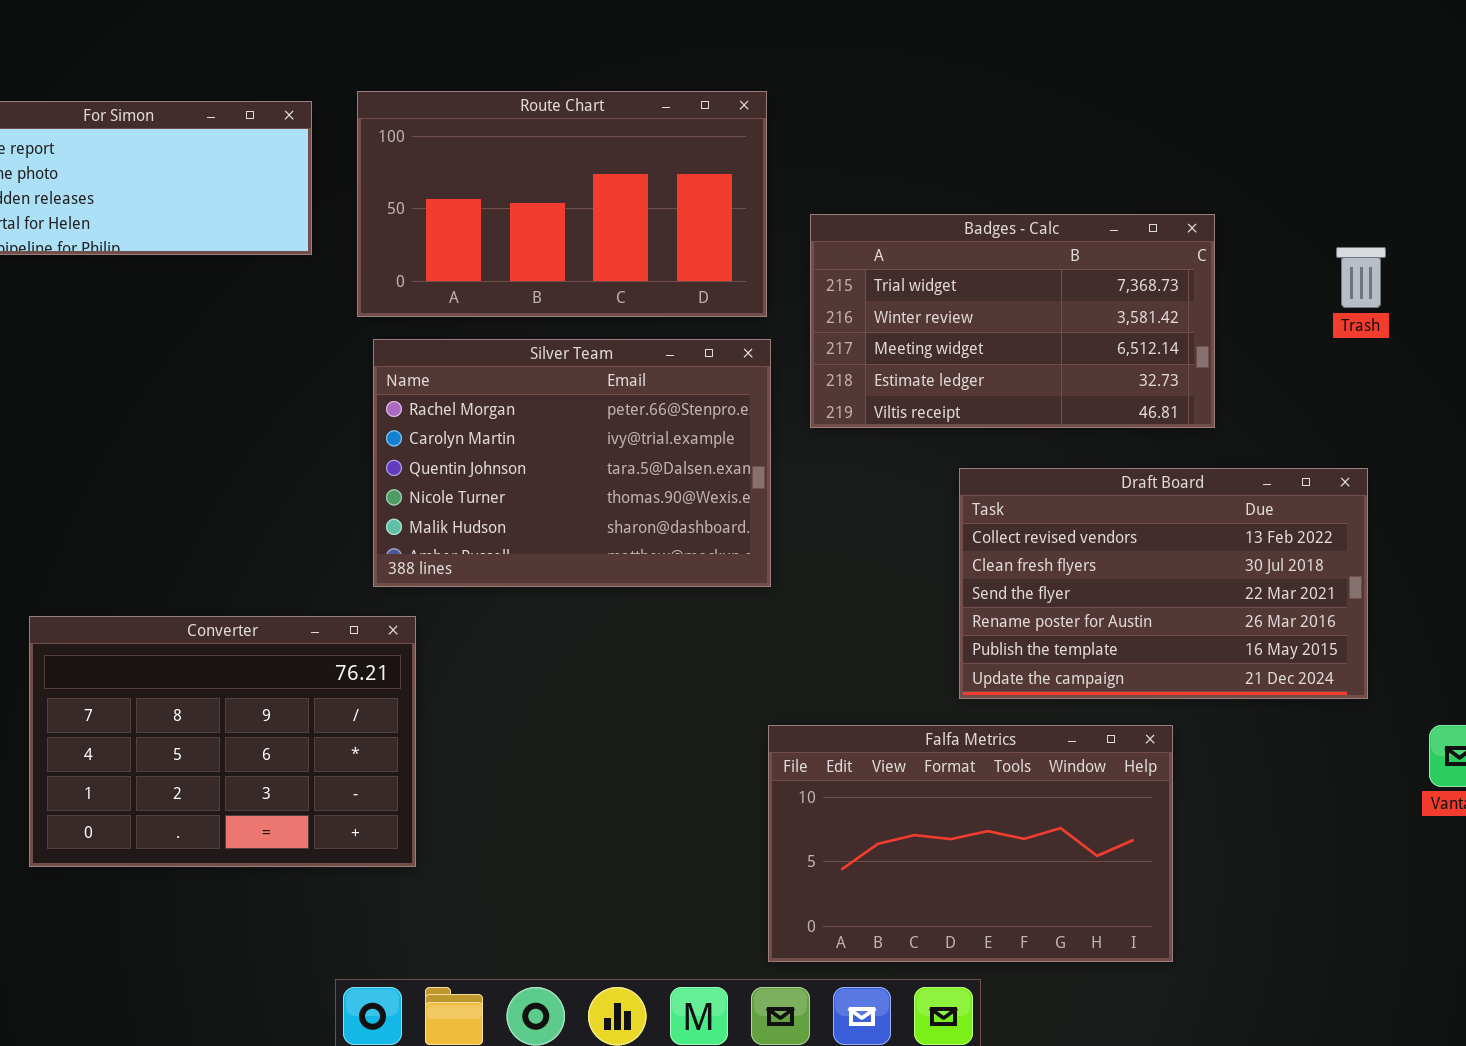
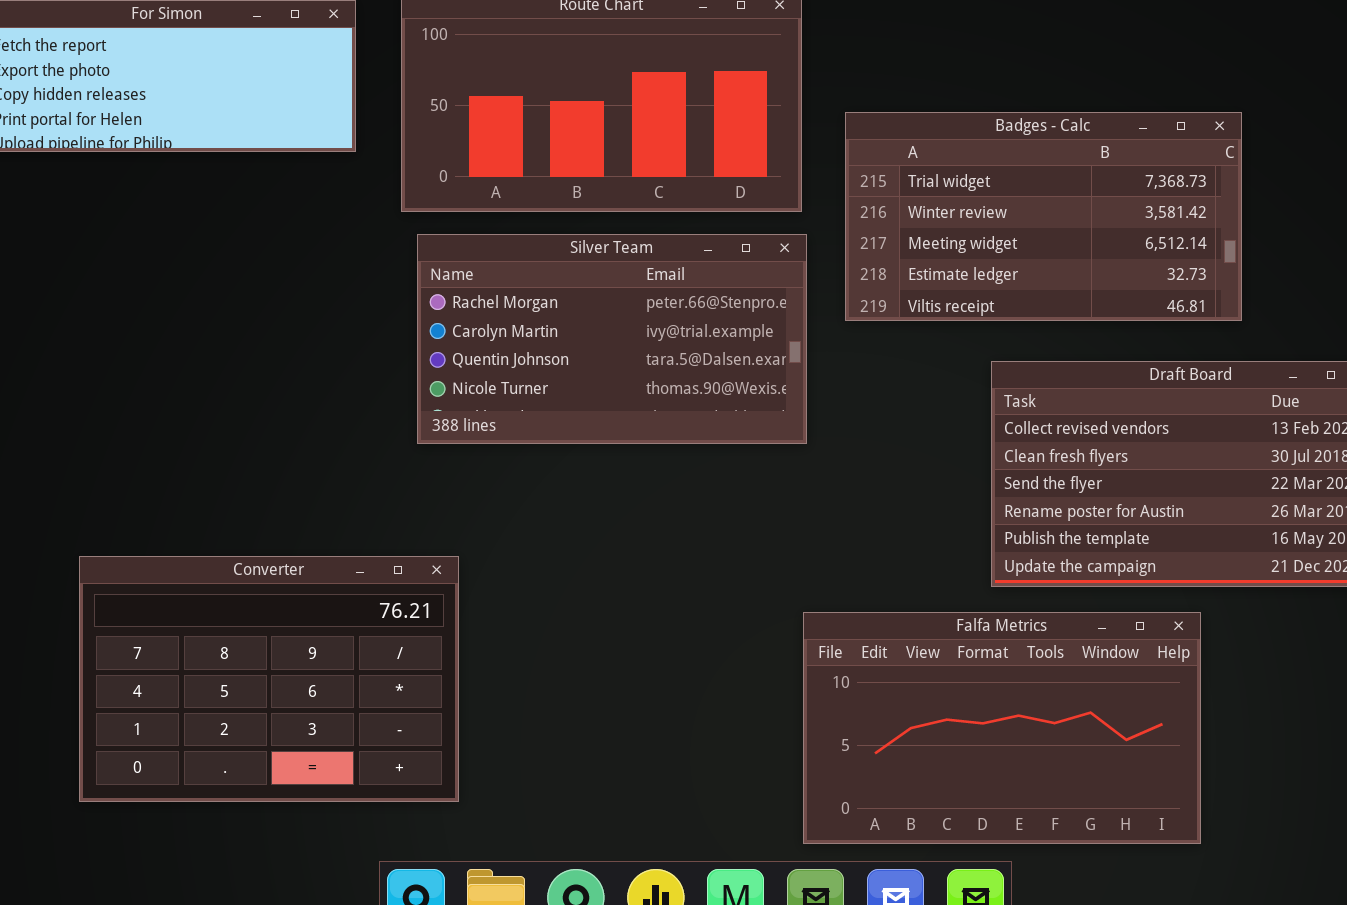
Silver Team: [373,339,771,587] -> [417,234,807,444], resized
Converter: [29,616,416,867] -> [79,556,459,802], moved

